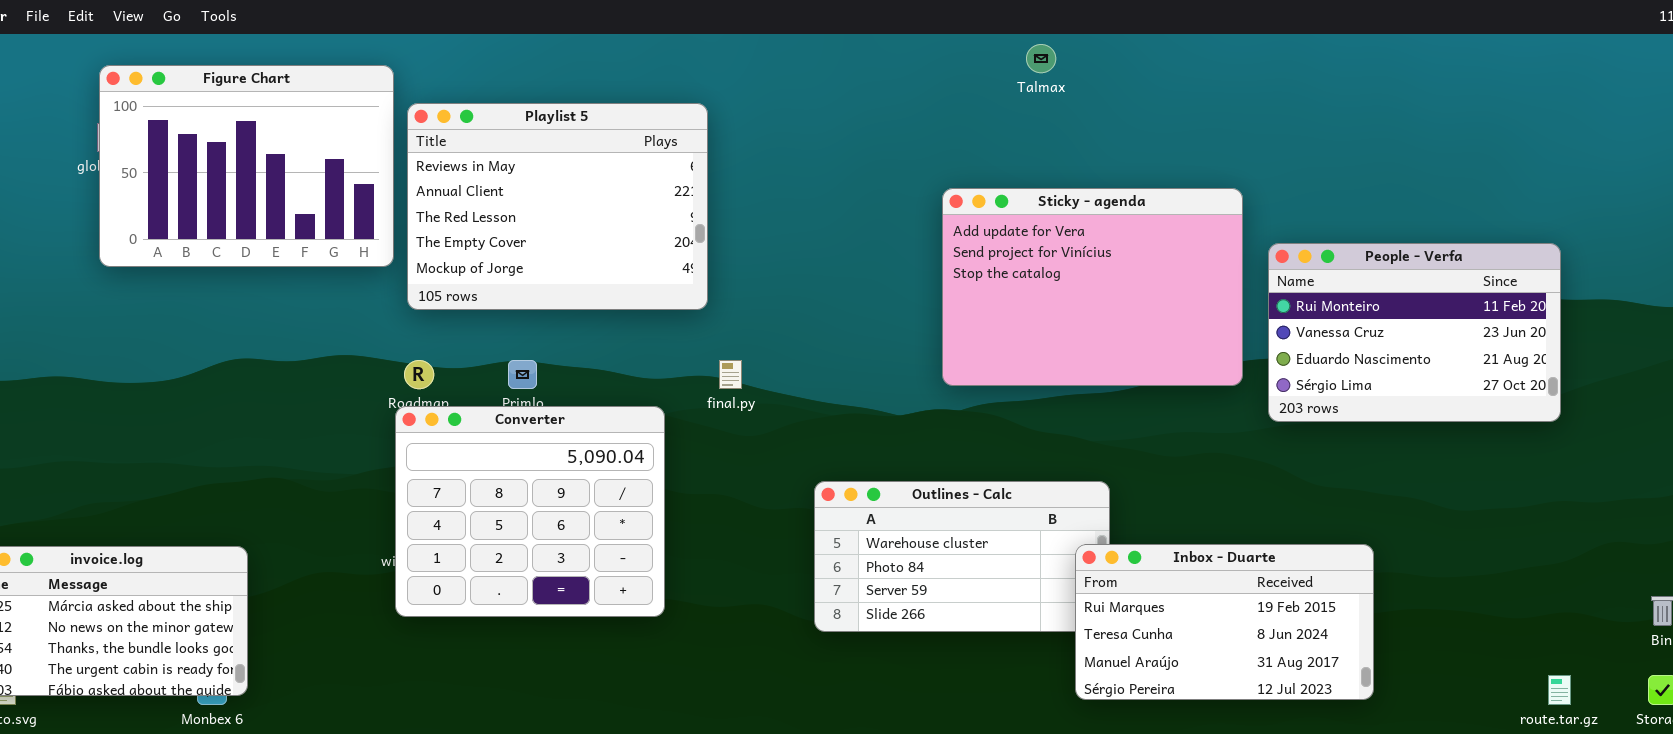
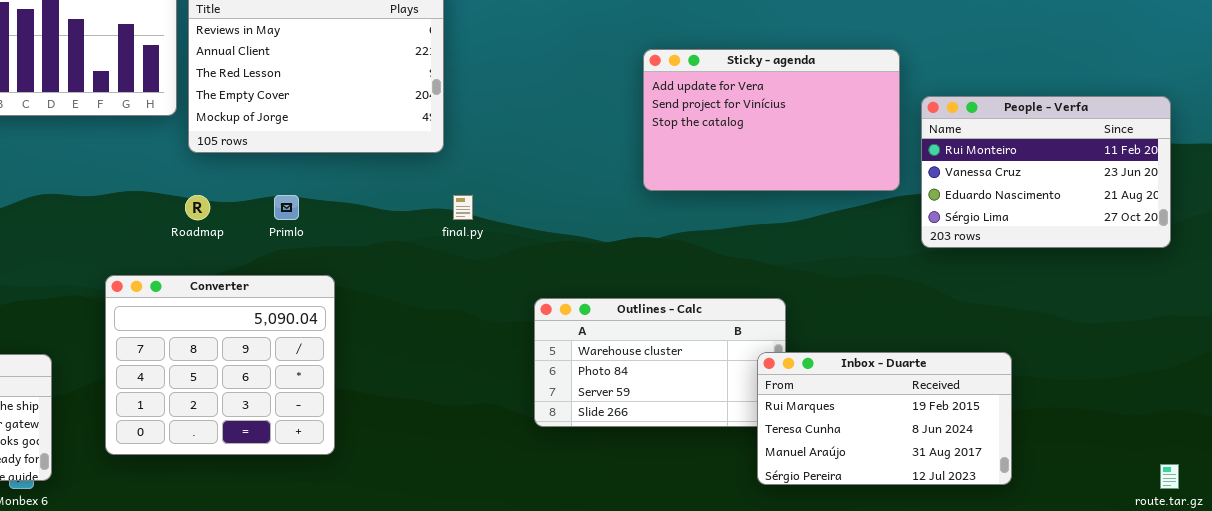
Sticky - agenda: [942,188,1243,386] -> [643,49,900,191], resized
Converter: [395,406,665,617] -> [105,275,335,455], moved

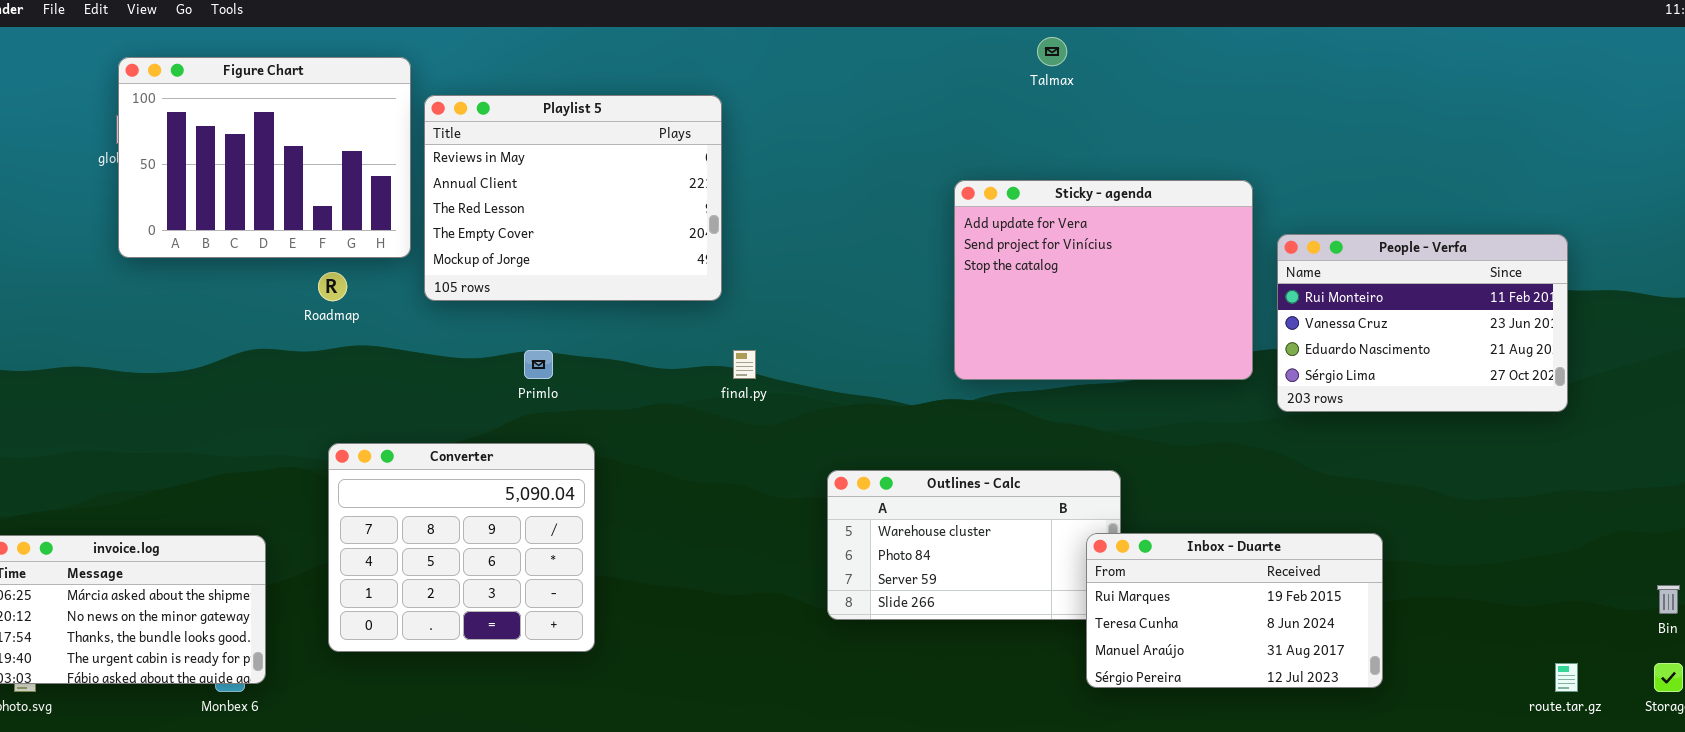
Sticky - agenda: [643,49,900,191] -> [954,180,1253,380], resized
Roadmap: [185,195,210,220] -> [318,272,347,301], moved

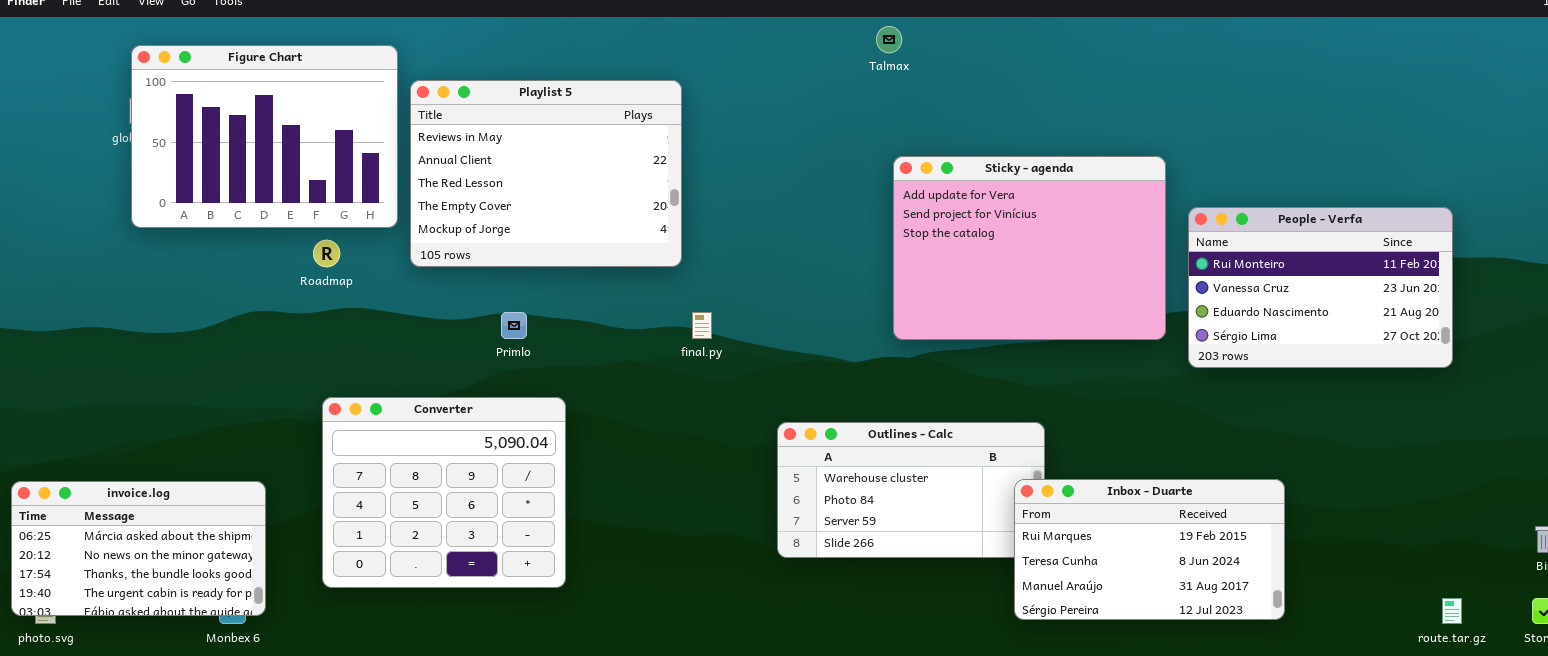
Talmax: [1037,37,1067,66] -> [876,26,902,53], moved

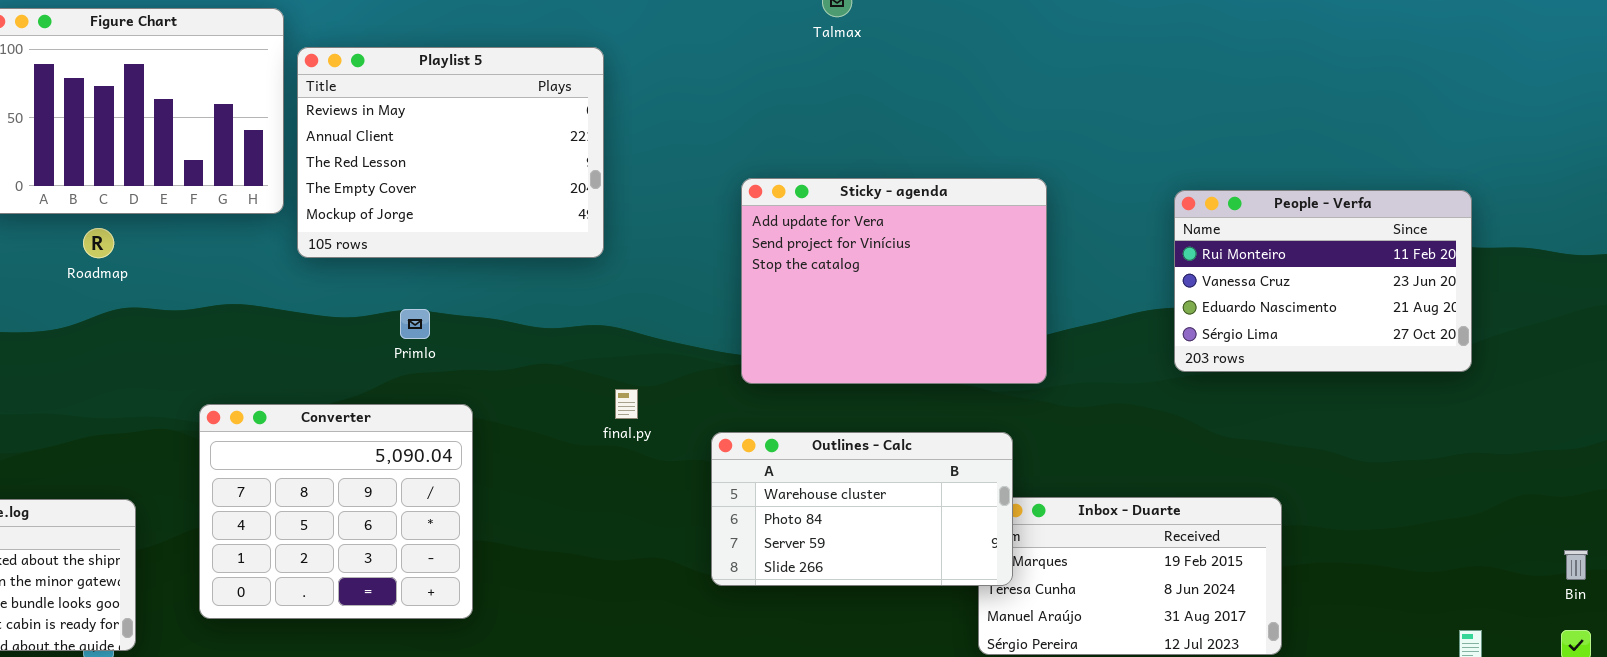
Sticky - agenda: [893,156,1166,340] -> [741,178,1047,384], moved
Roadmap: [313,240,340,267] -> [83,228,114,258], moved
final.py: [692,312,712,339] -> [615,389,638,419], moved
Outlines - Calc: [777,422,1045,558] -> [711,432,1013,586], raised

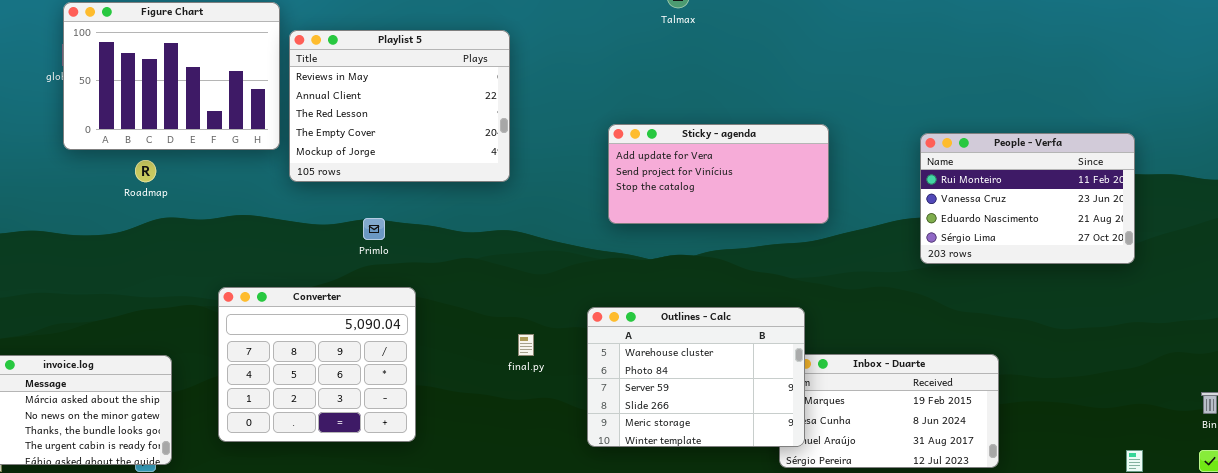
Sticky - agenda: [741,178,1047,384] -> [608,124,829,224], resized
final.py: [615,389,638,419] -> [518,334,534,356], moved
Outlines - Calc: [711,432,1013,586] -> [587,307,805,447], resized

